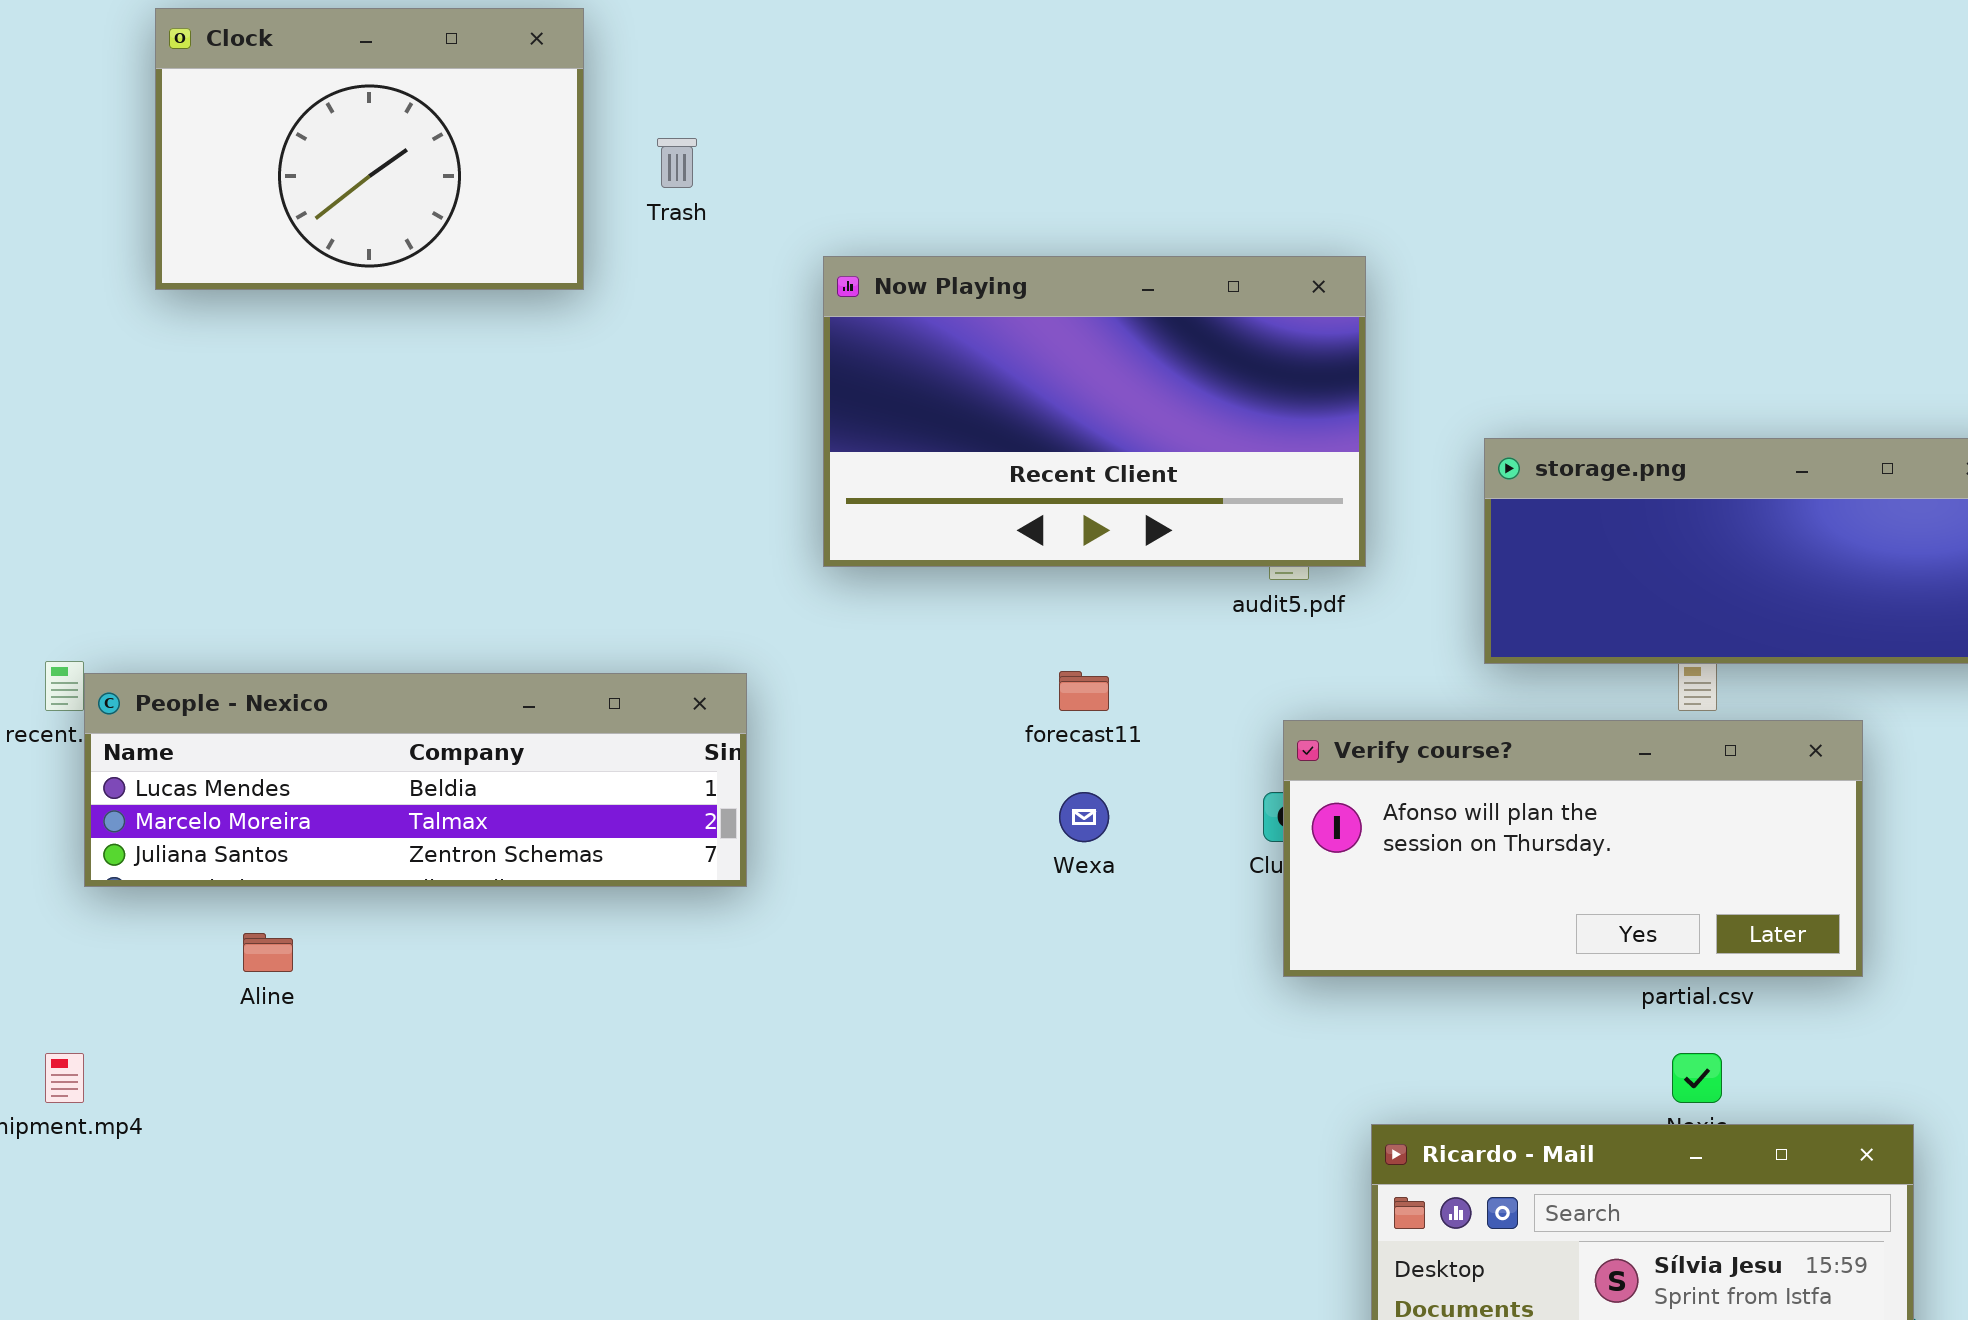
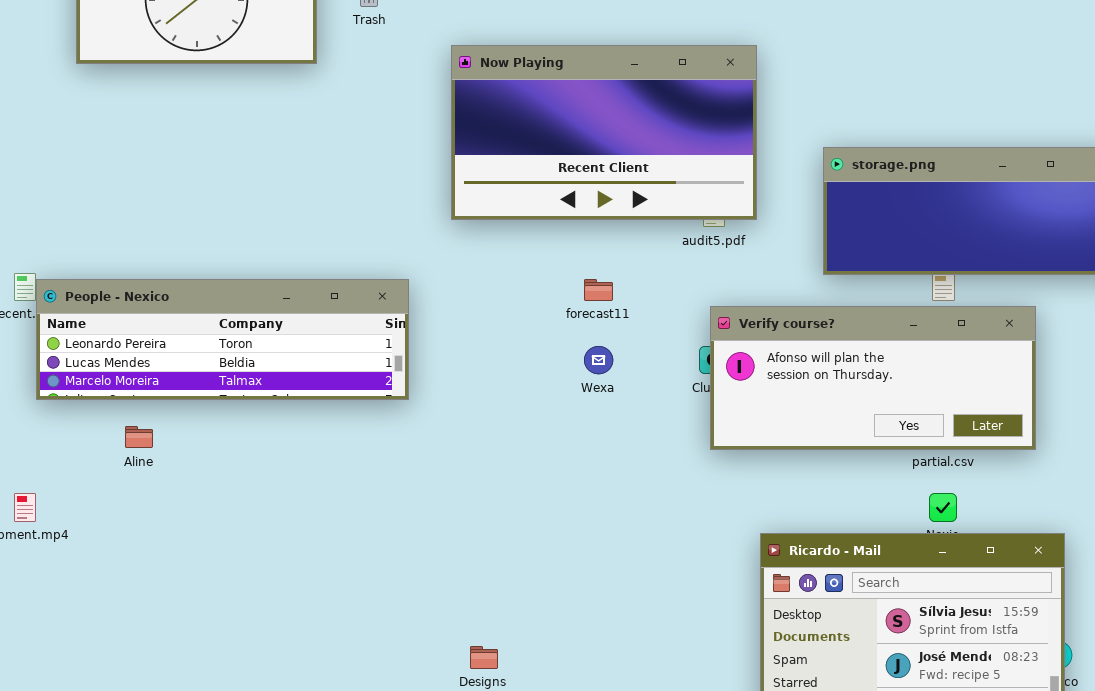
People - Nexico: [84,673,747,887] -> [36,279,409,400], scrolled up 1 row

